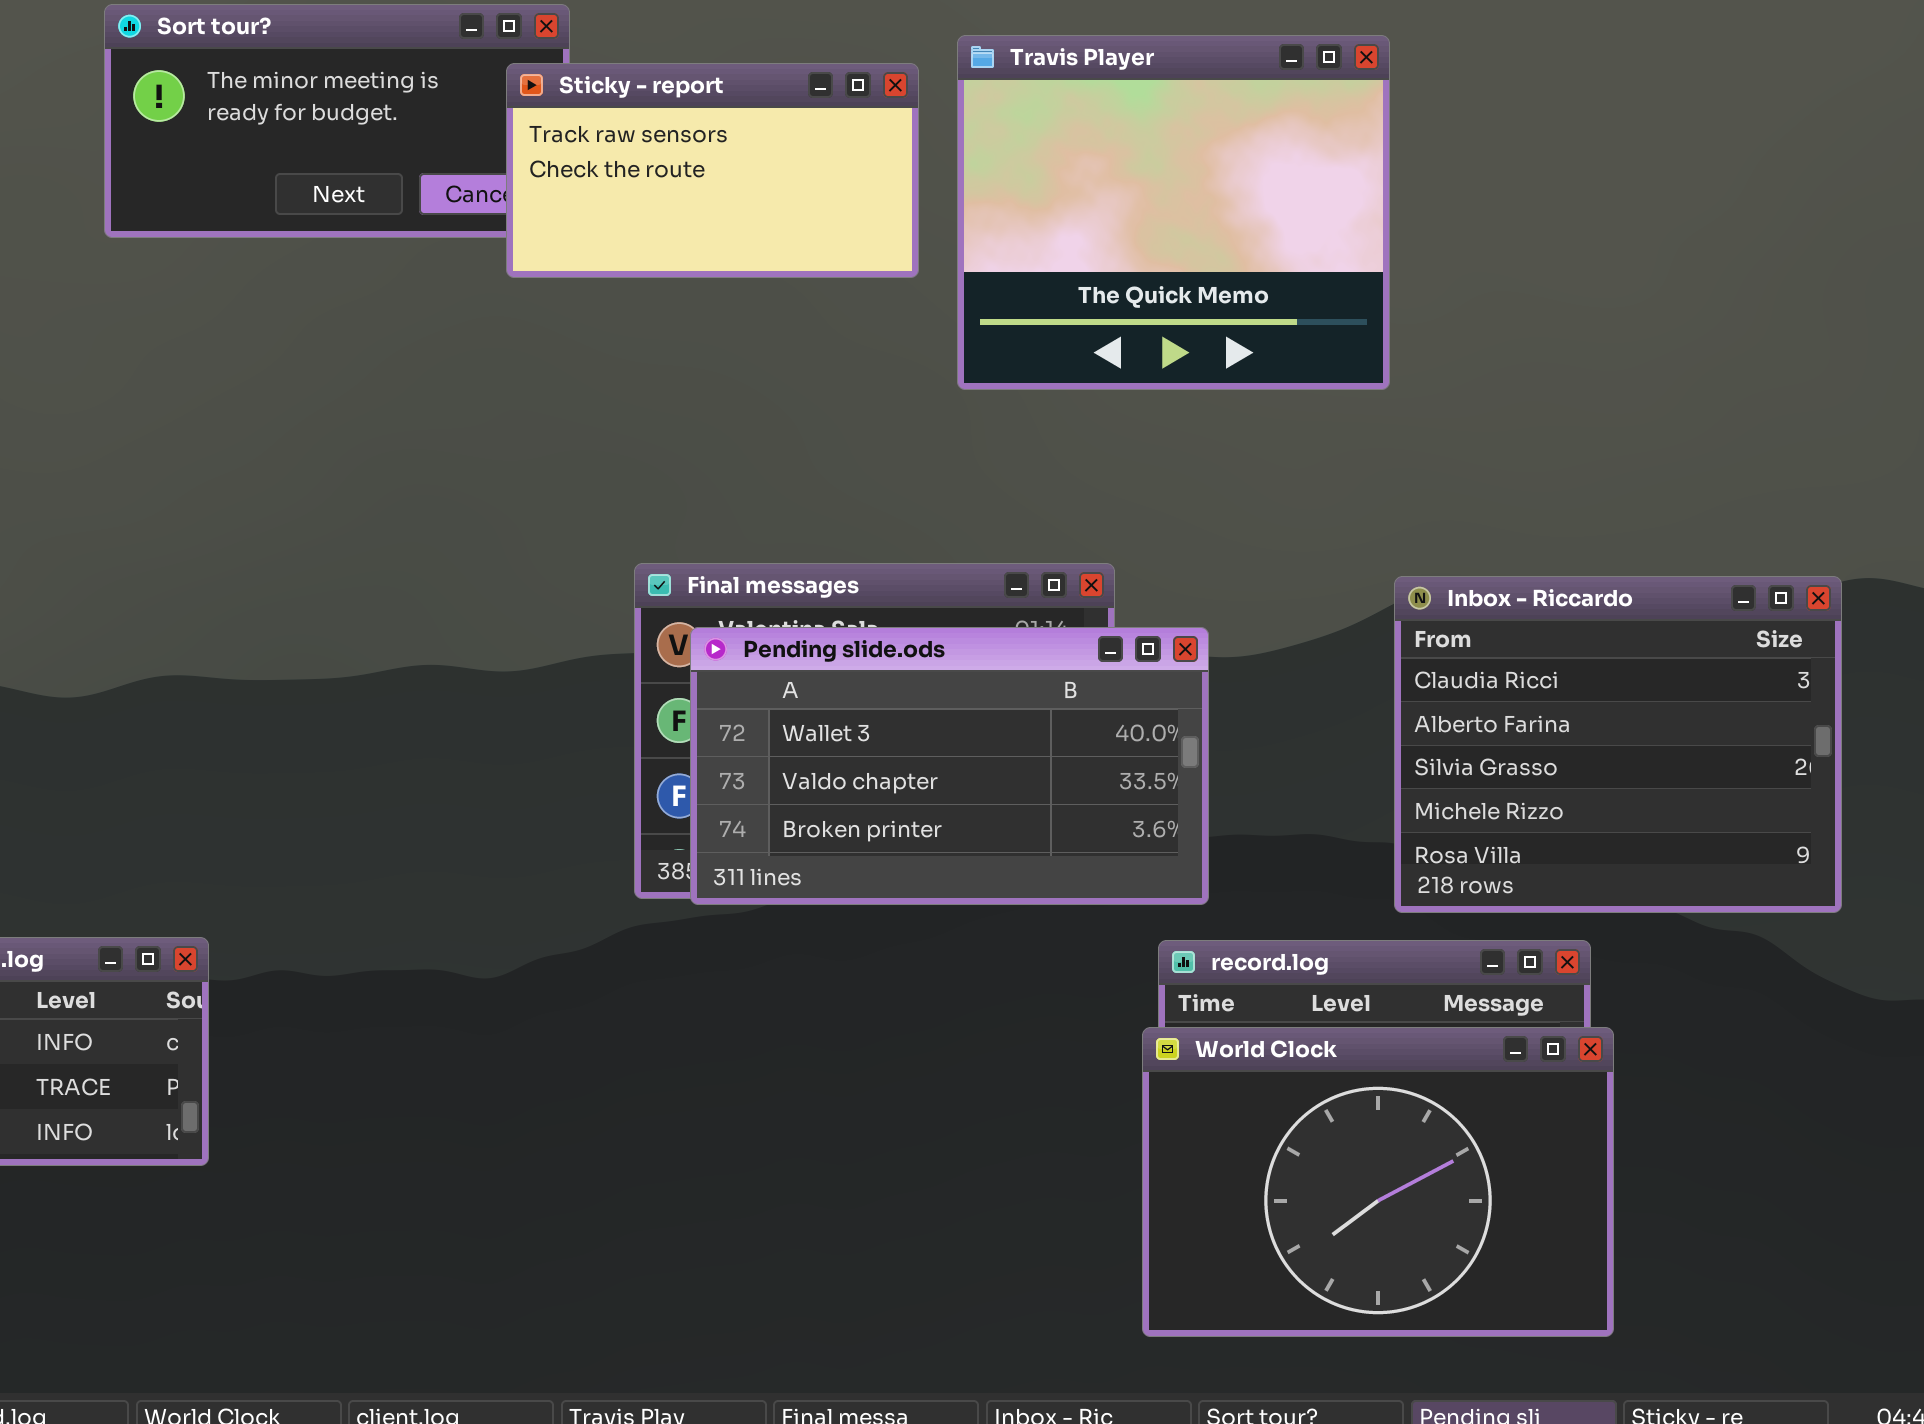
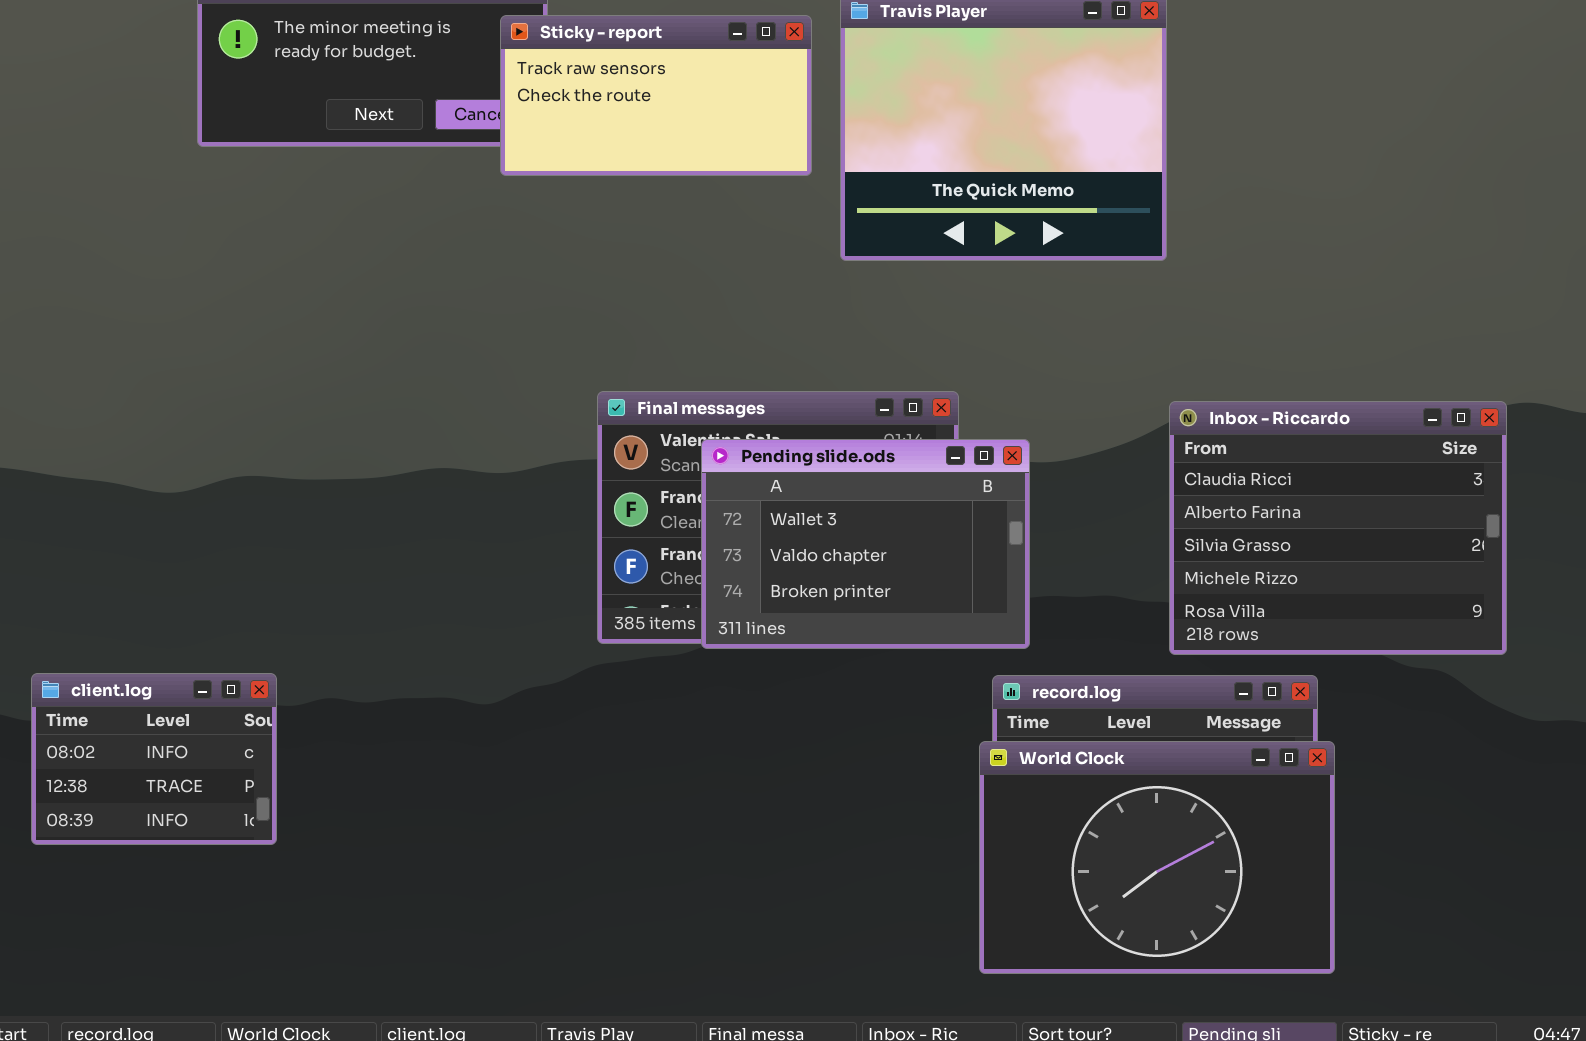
Pending slide.ods: [690,627,1209,905] -> [701,439,1030,649], resized

